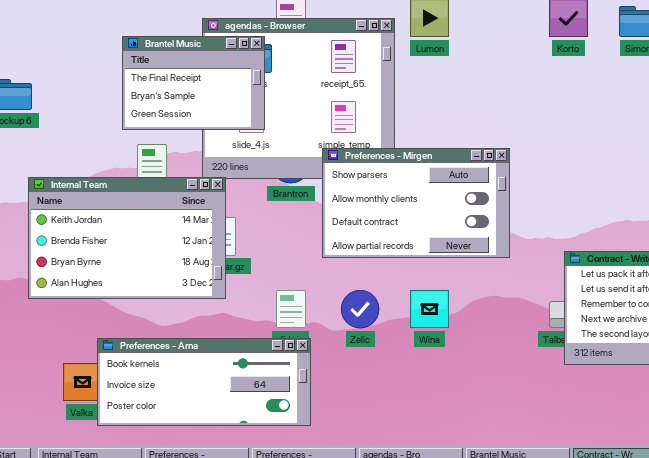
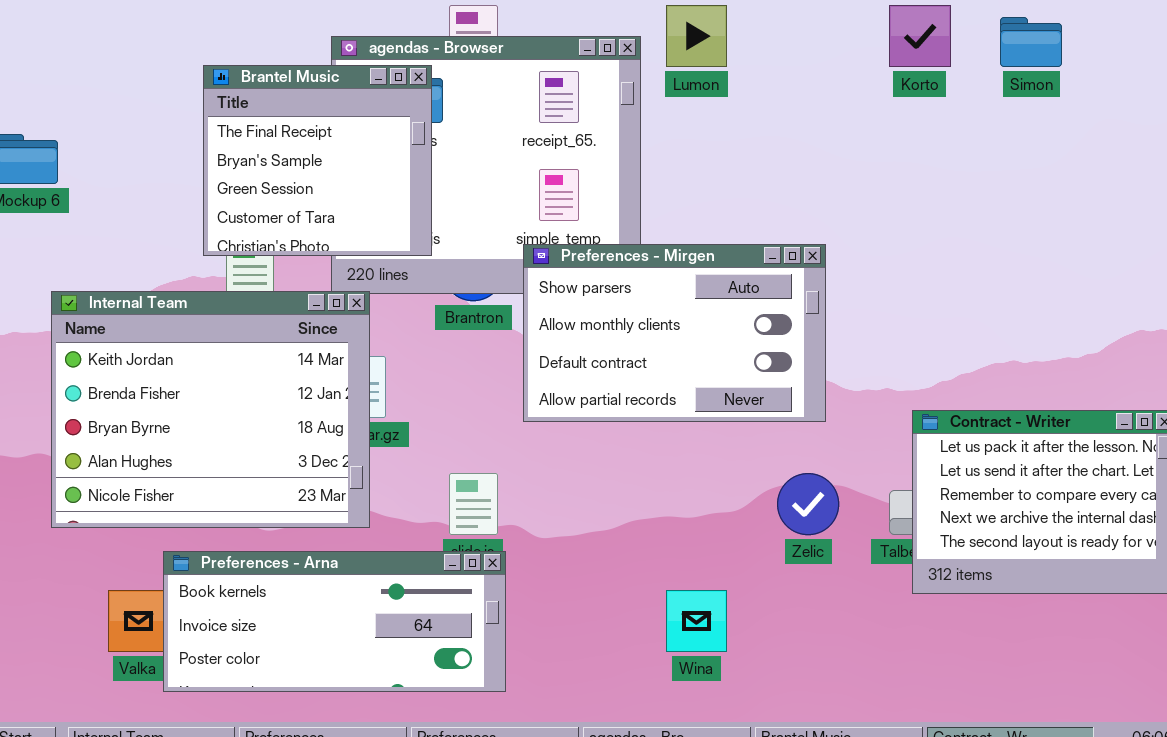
Brantel Music: [122,36,265,130] -> [203,65,432,256], resized
Internal Team: [28,177,226,299] -> [51,291,370,528], resized
Zelic: [341,290,379,328] -> [777,473,839,535], moved
Wina: [410,290,449,328] -> [666,590,727,652], moved

